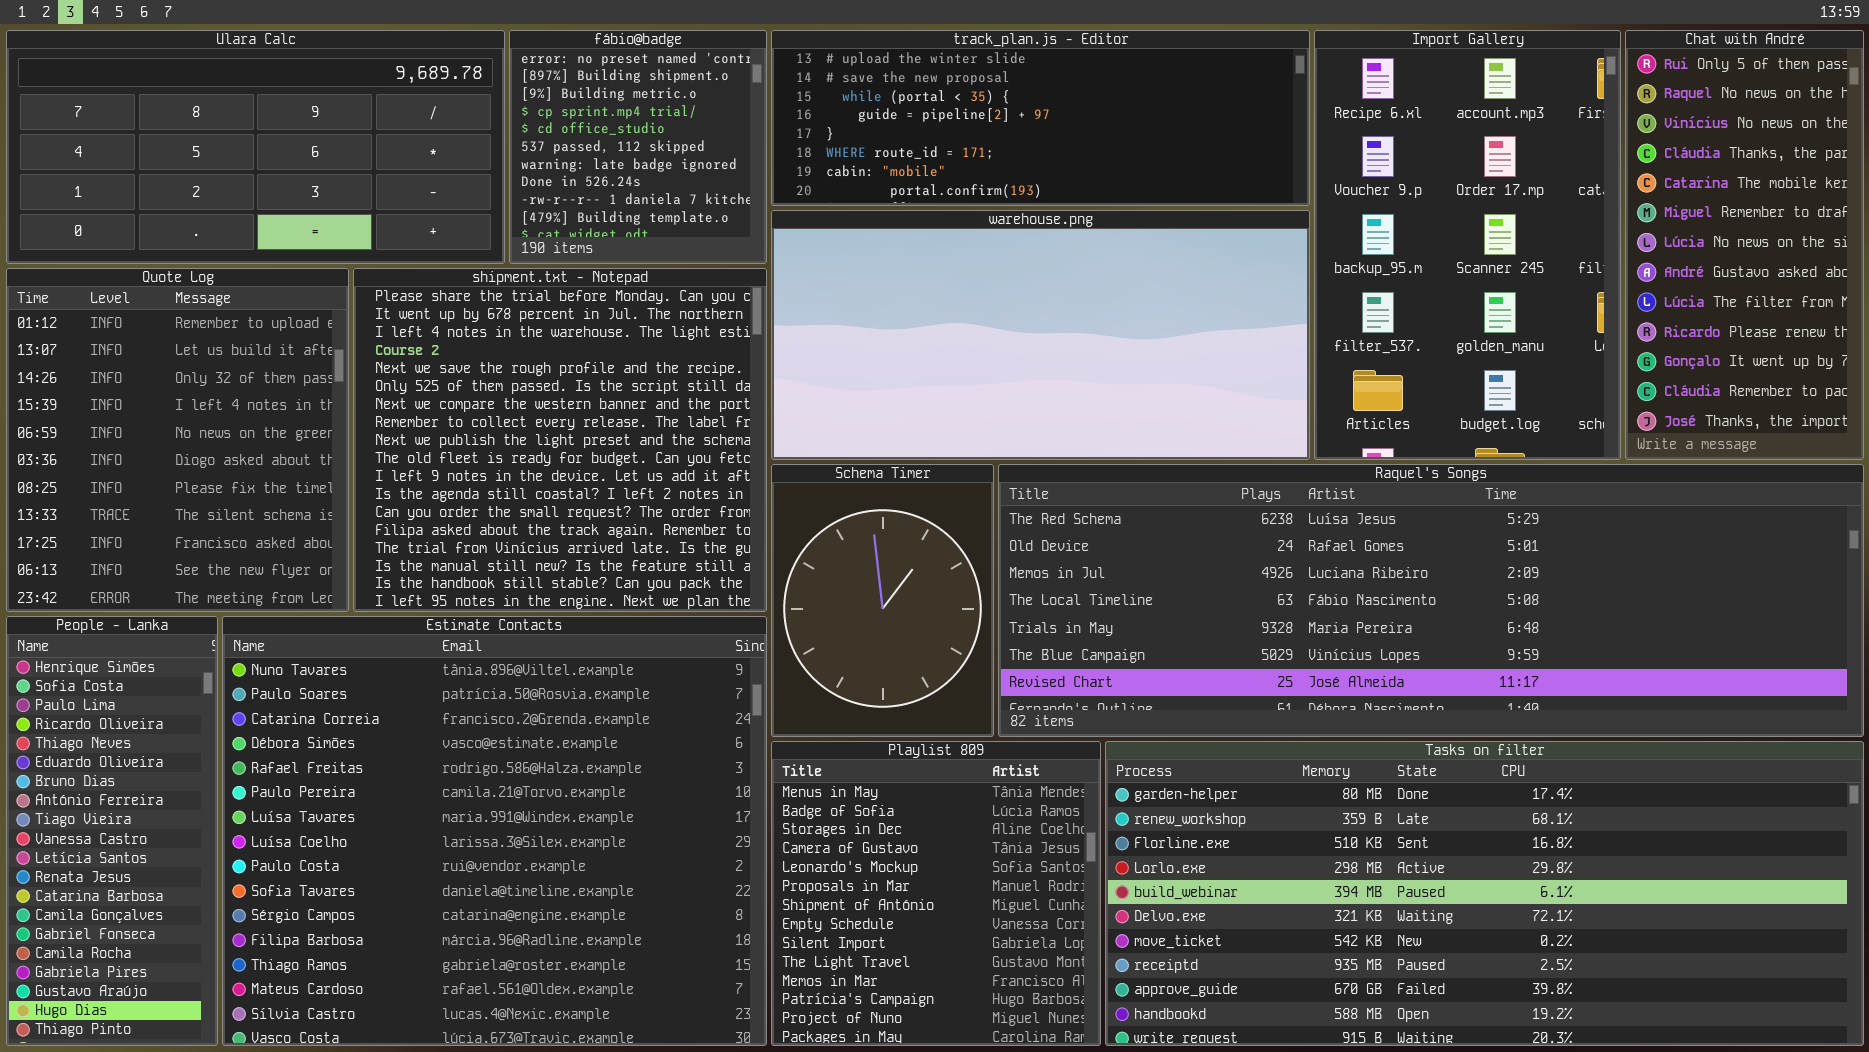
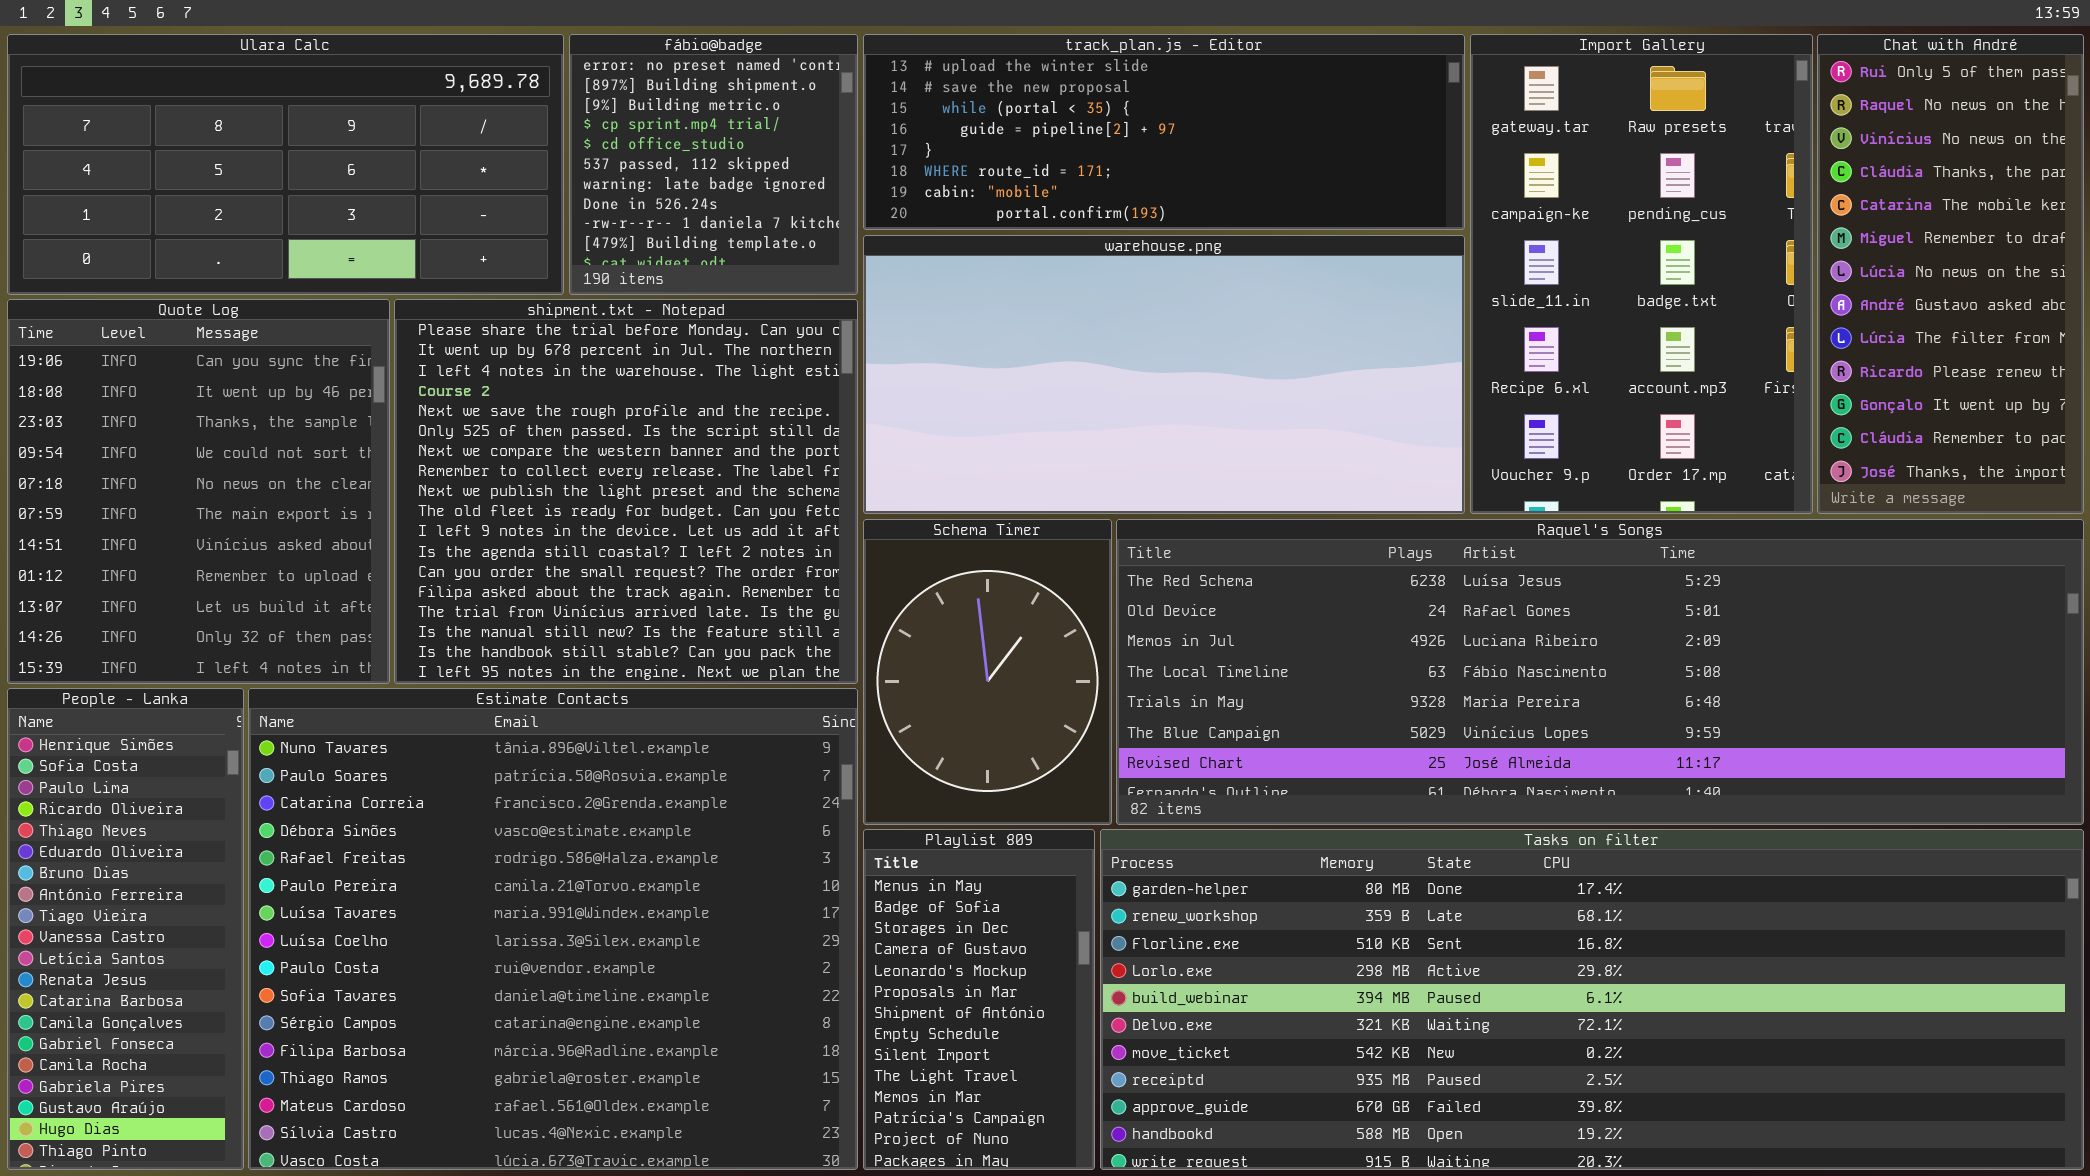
Import Gallery: [1314,30,1621,460] -> [1470,34,1813,514], scrolled up 3 rows
Quote Log: [6,268,349,612] -> [7,299,390,684], scrolled up 7 rows
Playlist 809: [771,741,1101,1046] -> [863,829,1095,1170], resized
Tasks on filter: [1105,741,1864,1046] -> [1100,829,2084,1170], resized

